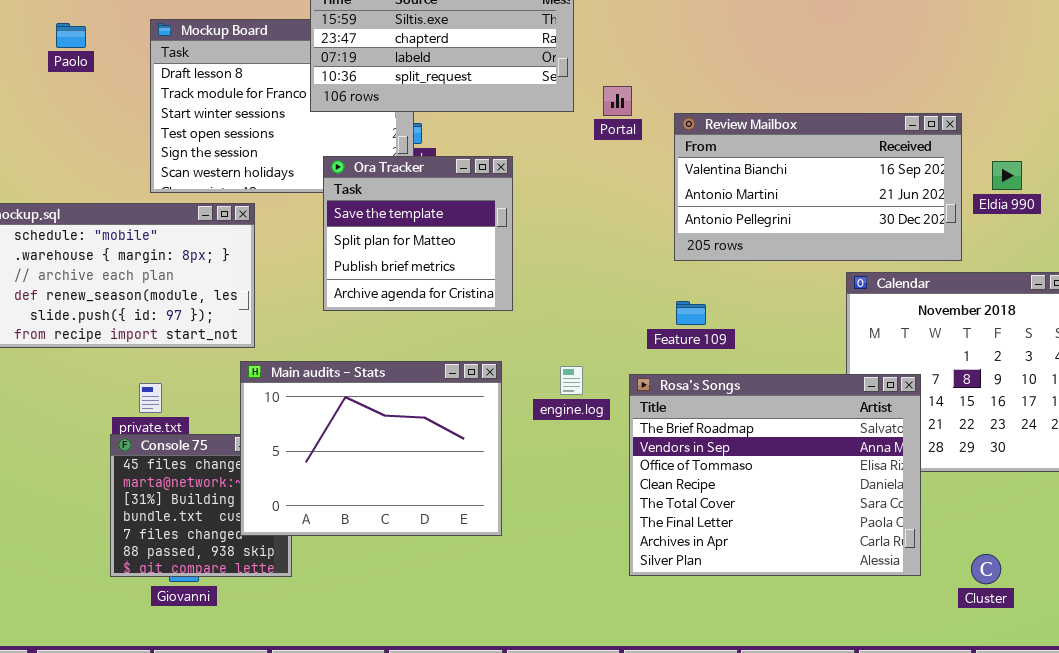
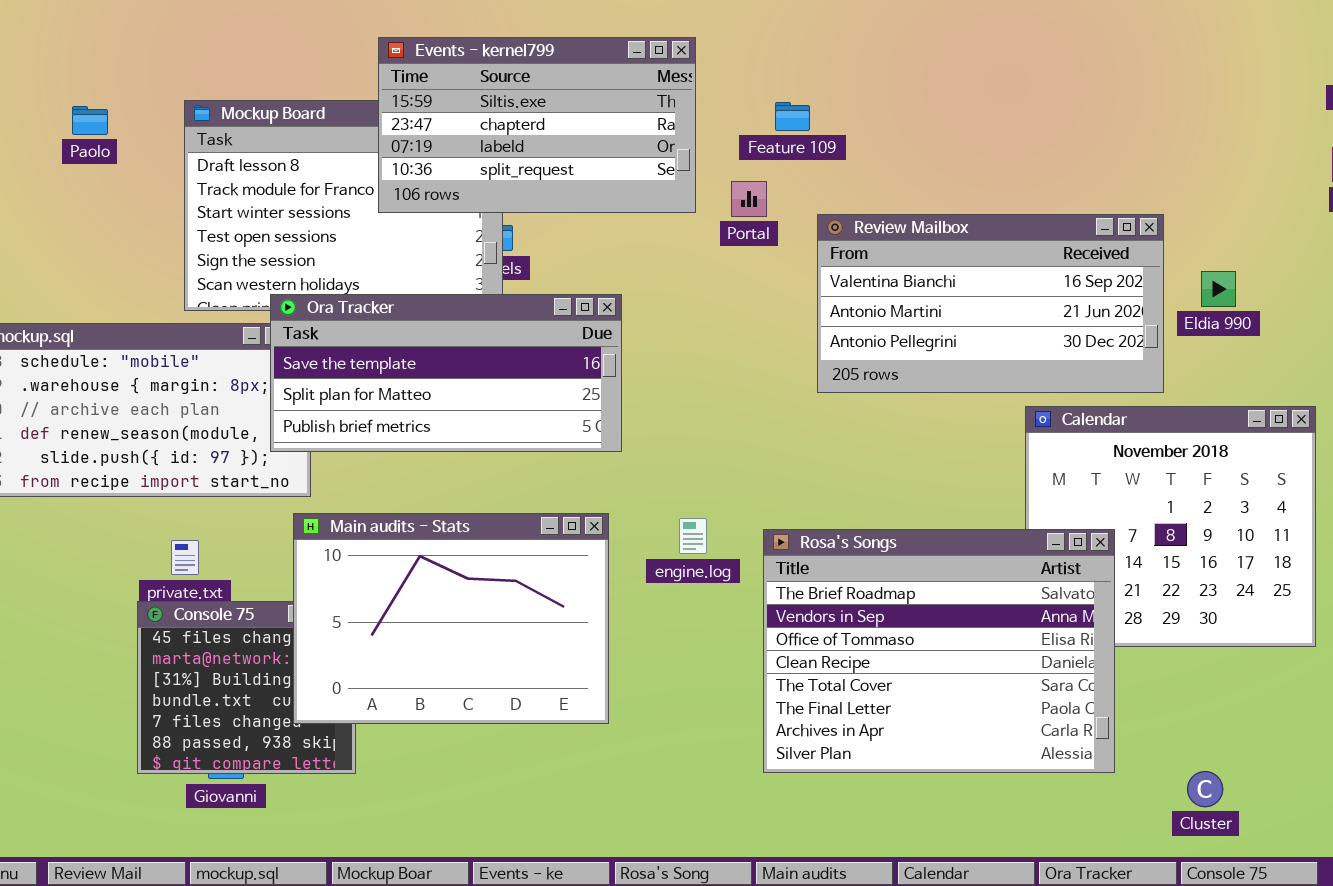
Ora Tracker: [323,156,513,311] -> [270,294,622,452], resized
Feature 109: [676,301,706,325] -> [775,102,810,131], moved
Cluster: [971,554,1001,584] -> [1187,771,1223,807], moved

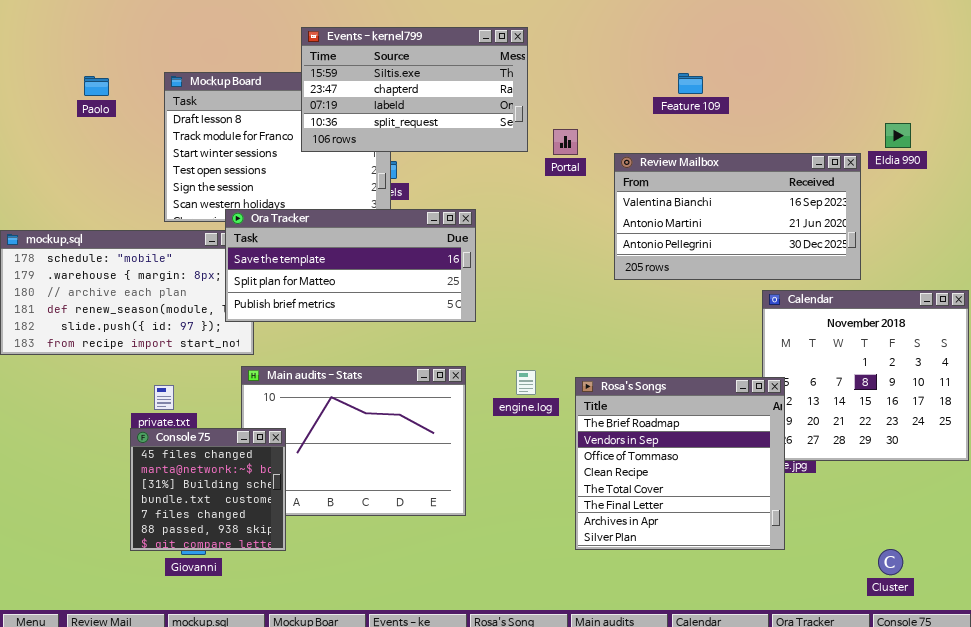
Feature 109: [775,102,810,131] -> [678,73,703,94], moved
Eldia 990: [1201,271,1236,307] -> [885,123,911,148], moved
Rosa's Songs: [763,529,1115,773] -> [575,377,785,550], resized
Console 75: [137,601,356,774] -> [130,428,286,551], raised

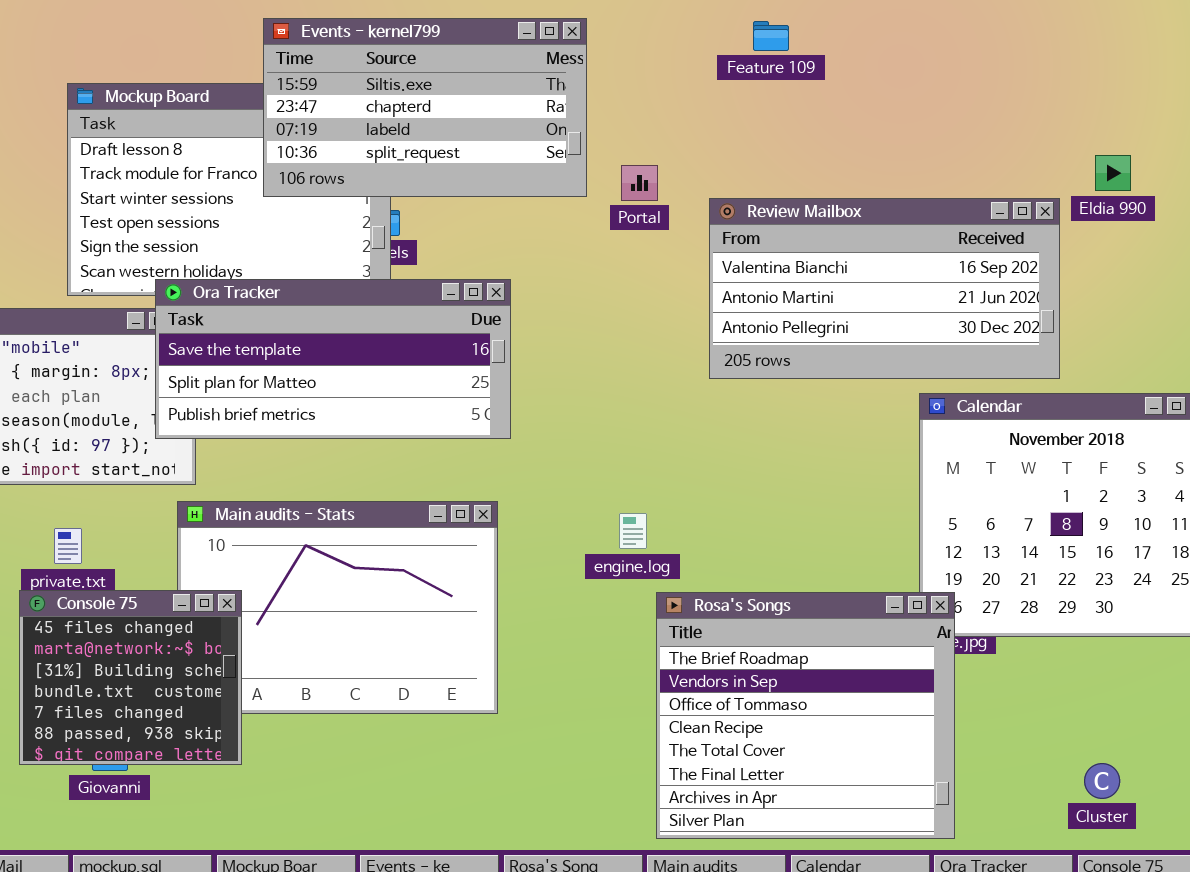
Feature 109: [678,73,703,94] -> [753,21,789,51], moved
engine.log: [516,370,536,395] -> [619,513,647,549], moved
Rosa's Songs: [575,377,785,550] -> [656,592,955,839], moved

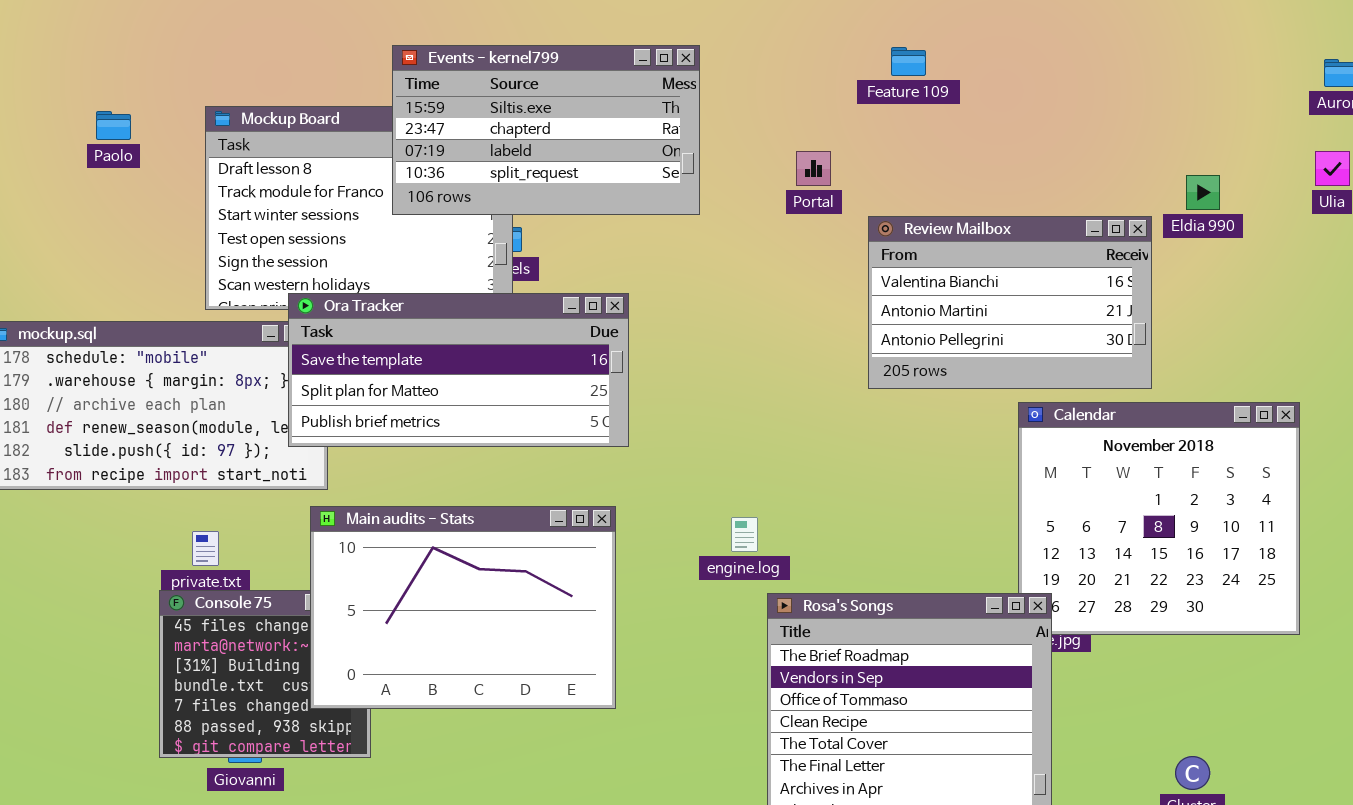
Feature 109: [753,21,789,51] -> [891,47,926,76], moved
Portal: [621,165,658,201] -> [796,151,831,186], moved
Review Mailbox: [709,198,1060,379] -> [868,216,1152,389], resized
Main audits - Stats: [177,501,498,714] -> [310,506,616,709], raised

